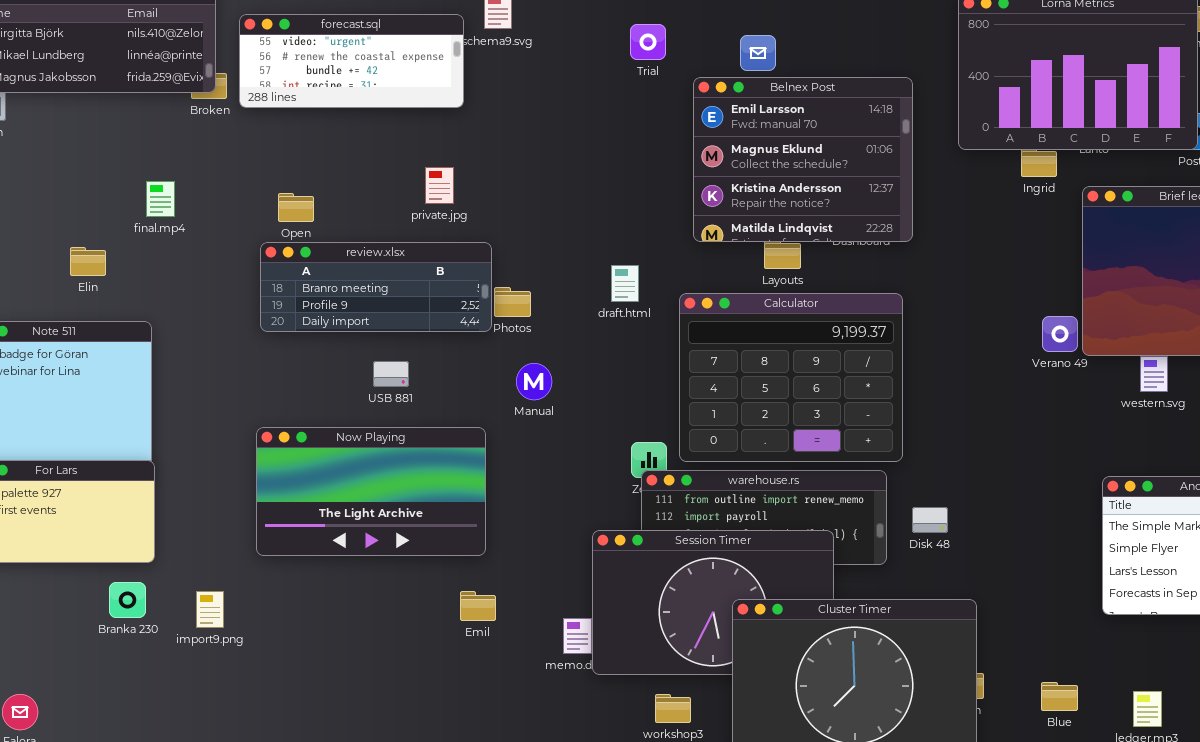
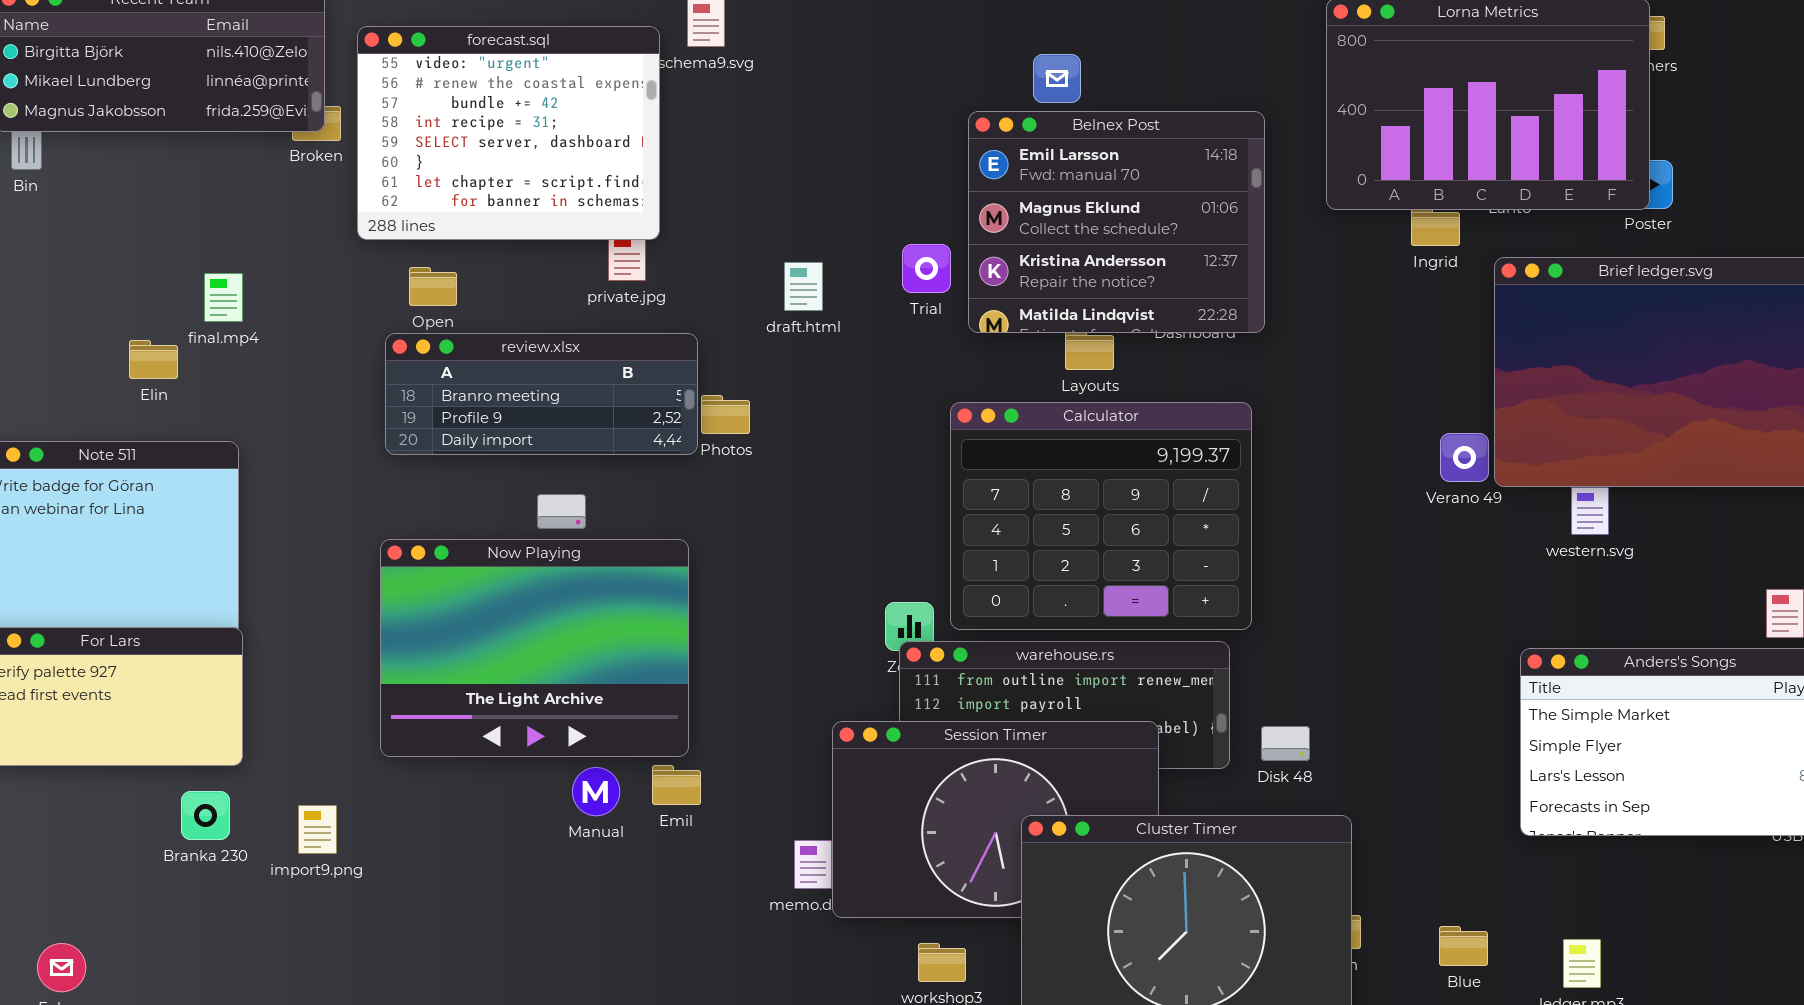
forecast.sql: [239,14,464,108] -> [357,26,660,240], resized
Trial: [630,24,666,60] -> [902,244,951,293], moved
final.mp4: [146,181,175,217] -> [204,273,243,322], moved
draft.html: [611,265,639,302] -> [784,262,823,311], moved
Manual: [516,363,552,400] -> [572,767,620,816], moved
Now Playing: [256,427,486,556] -> [380,539,689,757], resized
Disk 48: [912,507,948,533] -> [1261,726,1310,761], moved
Emil: [460,591,496,621] -> [652,765,701,805], moved

